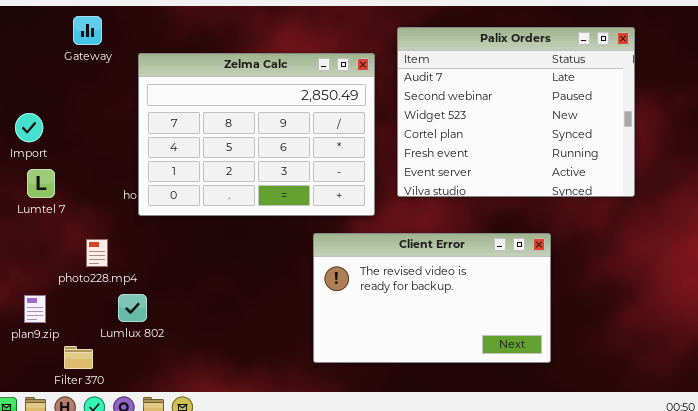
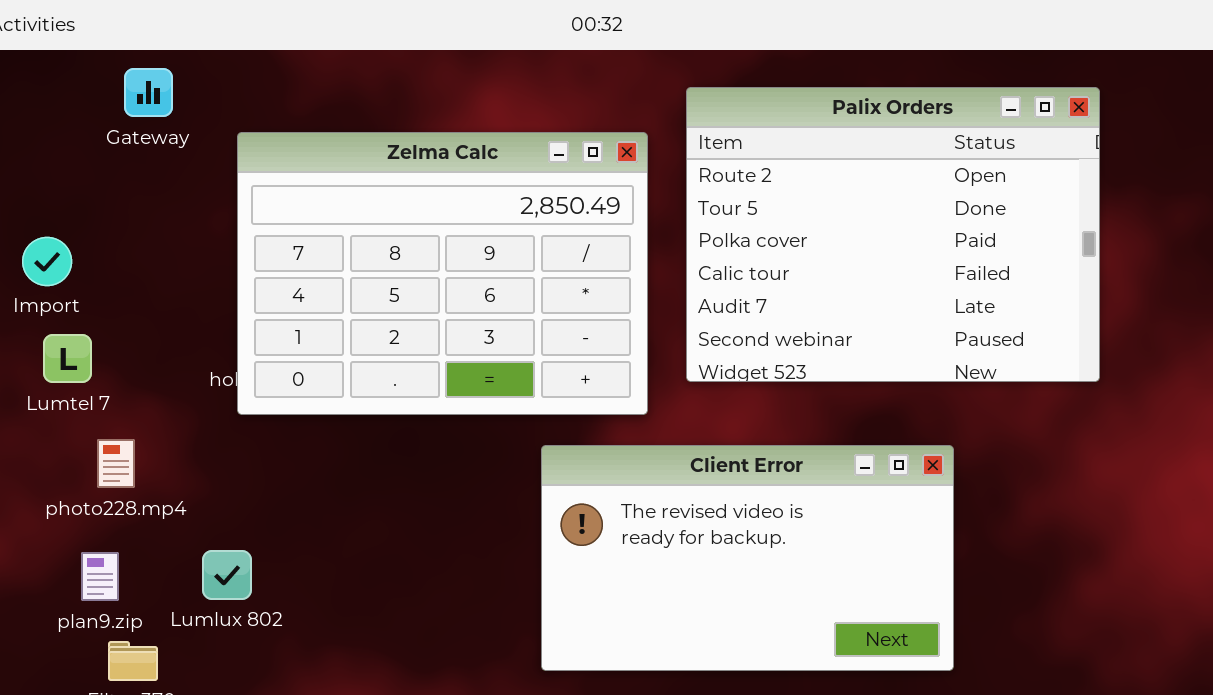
Palix Orders: [397,27,635,197] -> [686,87,1100,382], scrolled up 4 rows
photo228.mp4: [86,239,108,267] -> [97,439,135,488], moved
plan9.zip: [24,295,46,323] -> [81,552,119,601], moved

